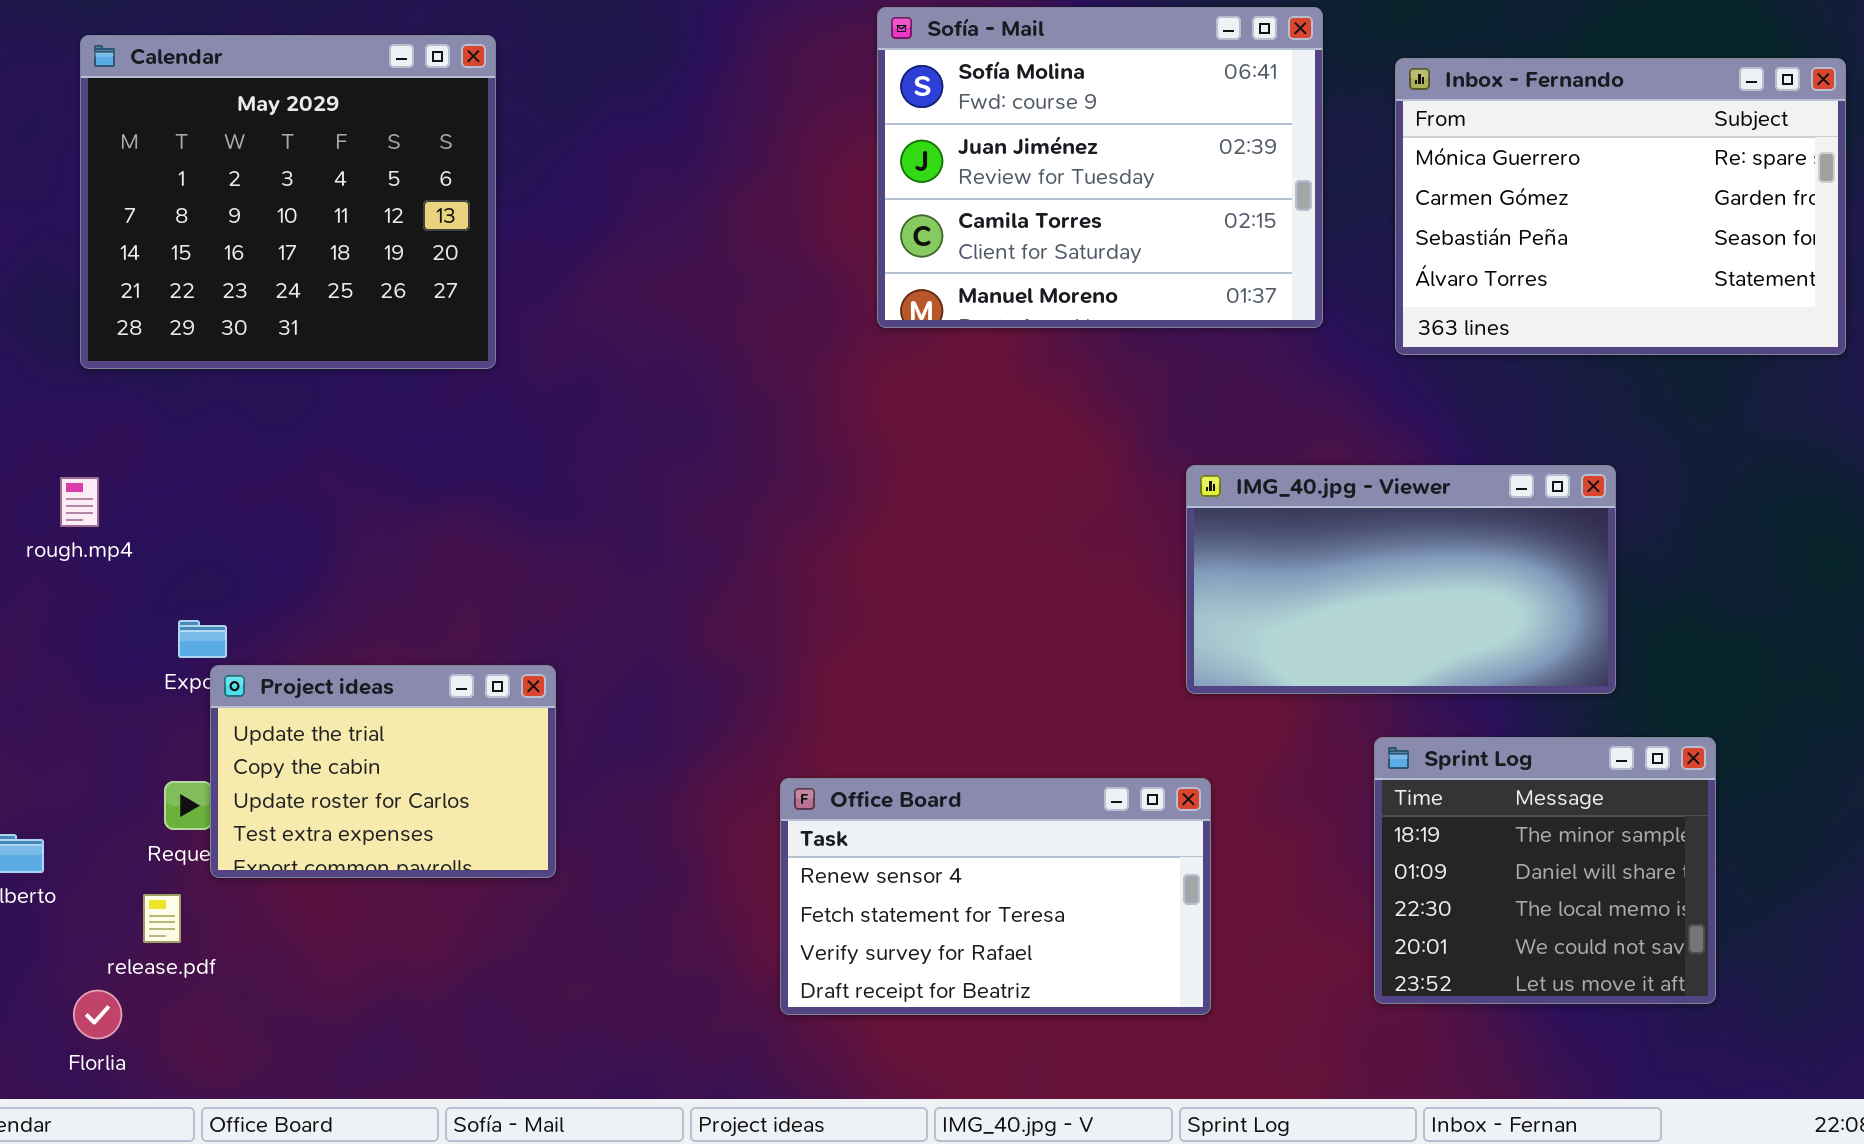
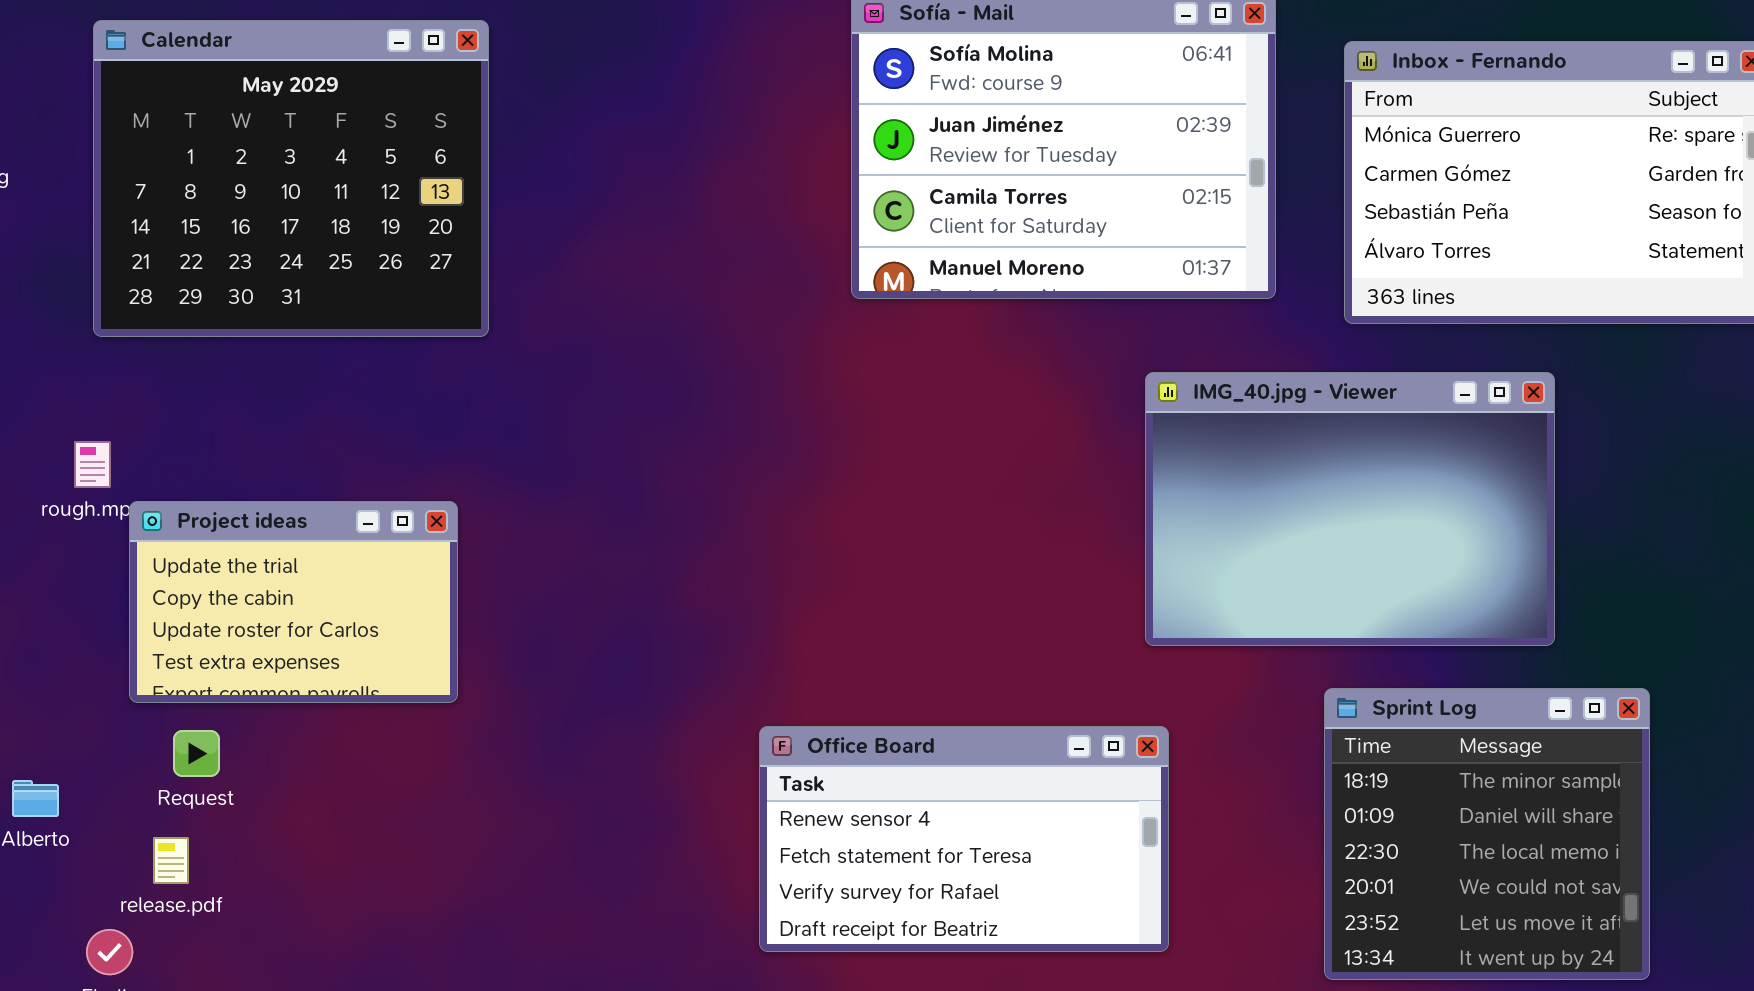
IMG_40.jpg - Viewer: [1186,465,1616,694] -> [1145,372,1555,646], resized
Project ideas: [210,665,556,878] -> [129,501,458,703], moved
Sprint Log: [1374,737,1716,1004] -> [1324,688,1650,980], resized

